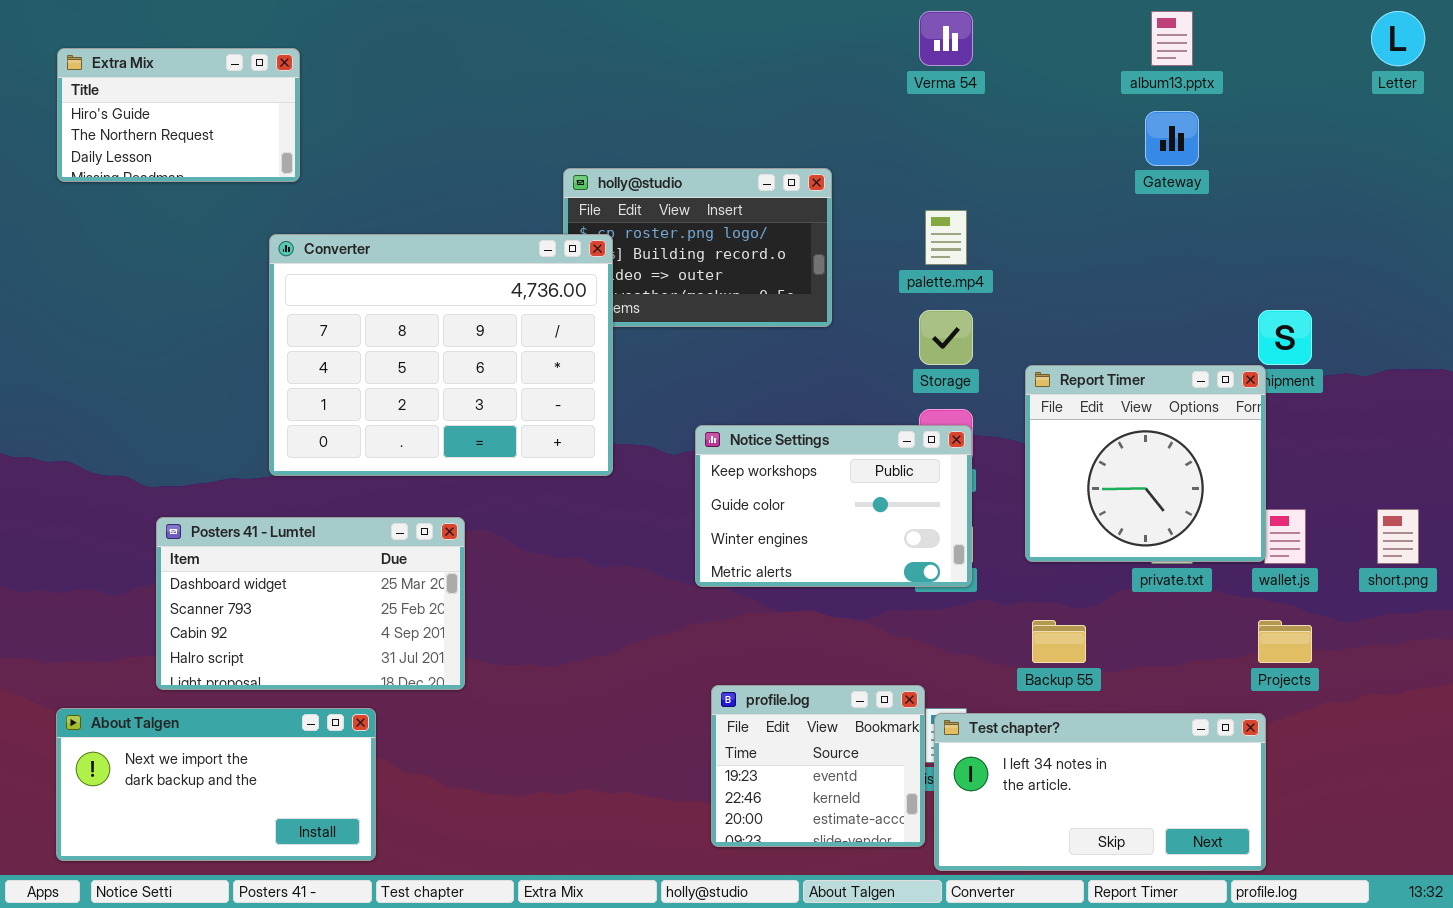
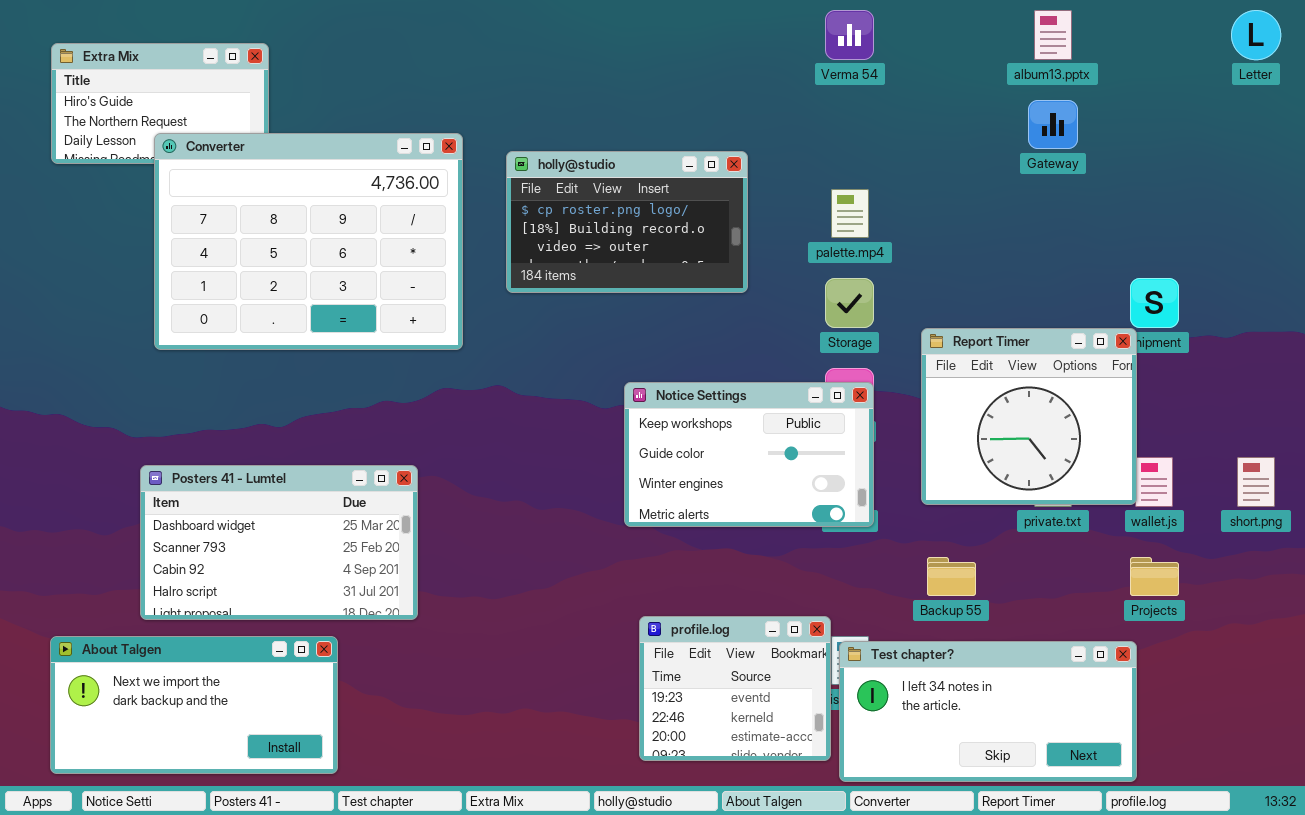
Converter: [269,234,613,476] -> [154,133,463,350], moved

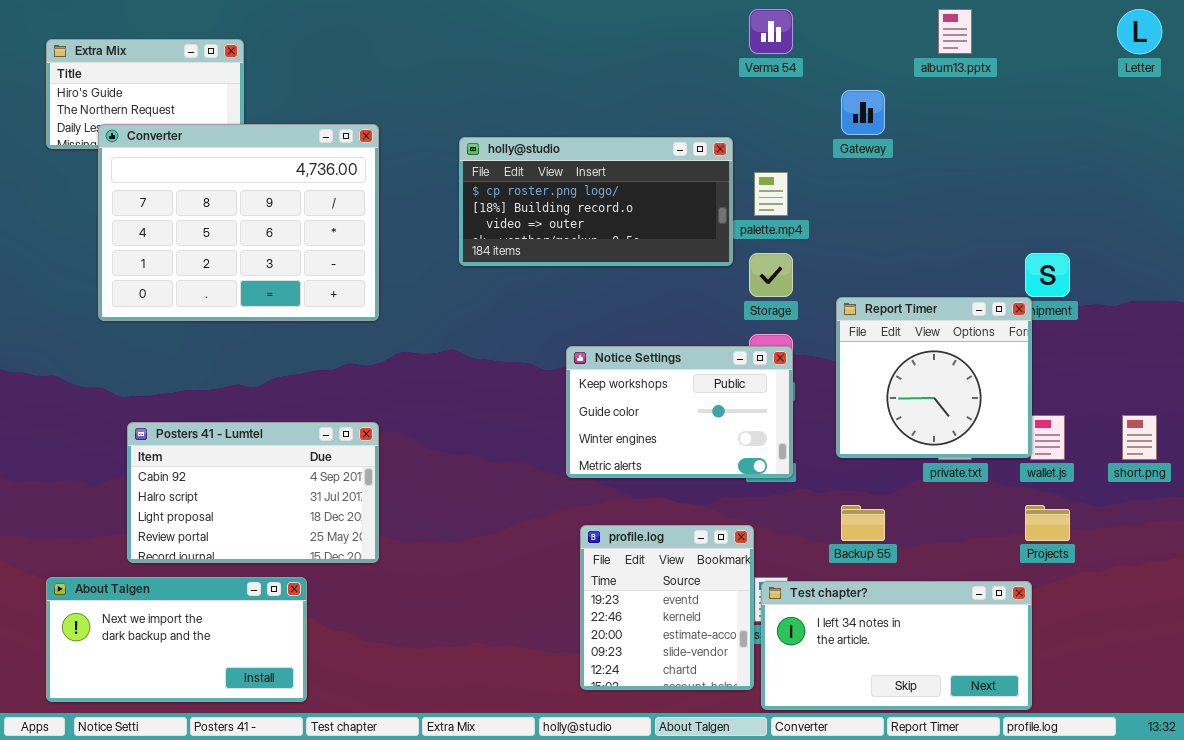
Gateway: [1028,100,1078,149] -> [841,90,885,135], moved
Converter: [154,133,463,350] -> [98,124,379,321], moved
holly@studio: [506,151,748,293] -> [459,137,733,266], resized
Posters 41 - Lumtel: [140,465,418,620] -> [127,422,379,563], scrolled down 2 rows
profile.log: [639,616,831,761] -> [580,525,754,690], resized

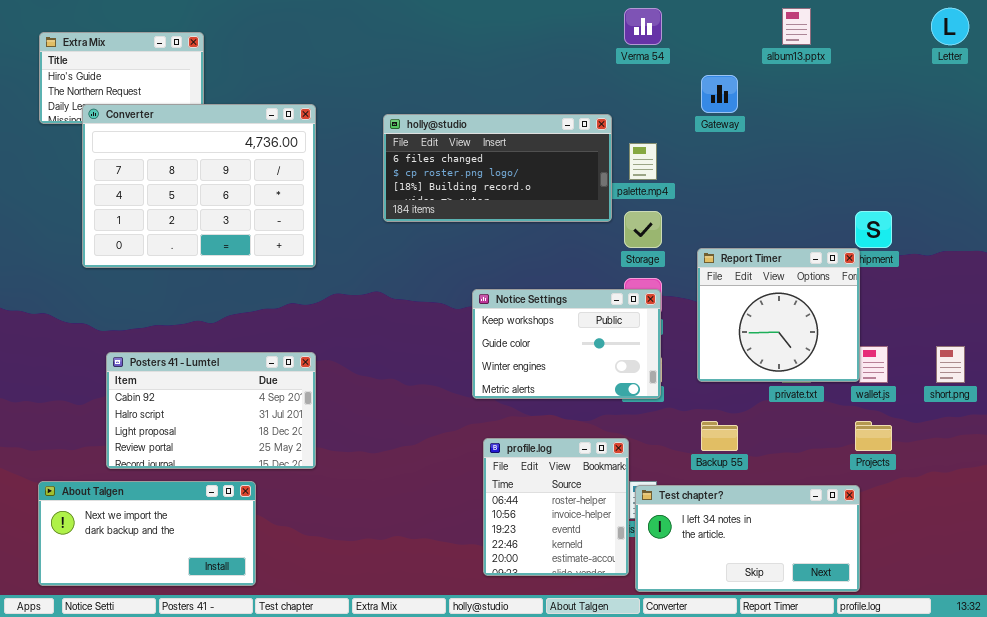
holly@studio: [459,137,733,266] -> [383,114,612,222], scrolled up 1 row
profile.log: [580,525,754,690] -> [483,438,629,576], scrolled up 2 rows

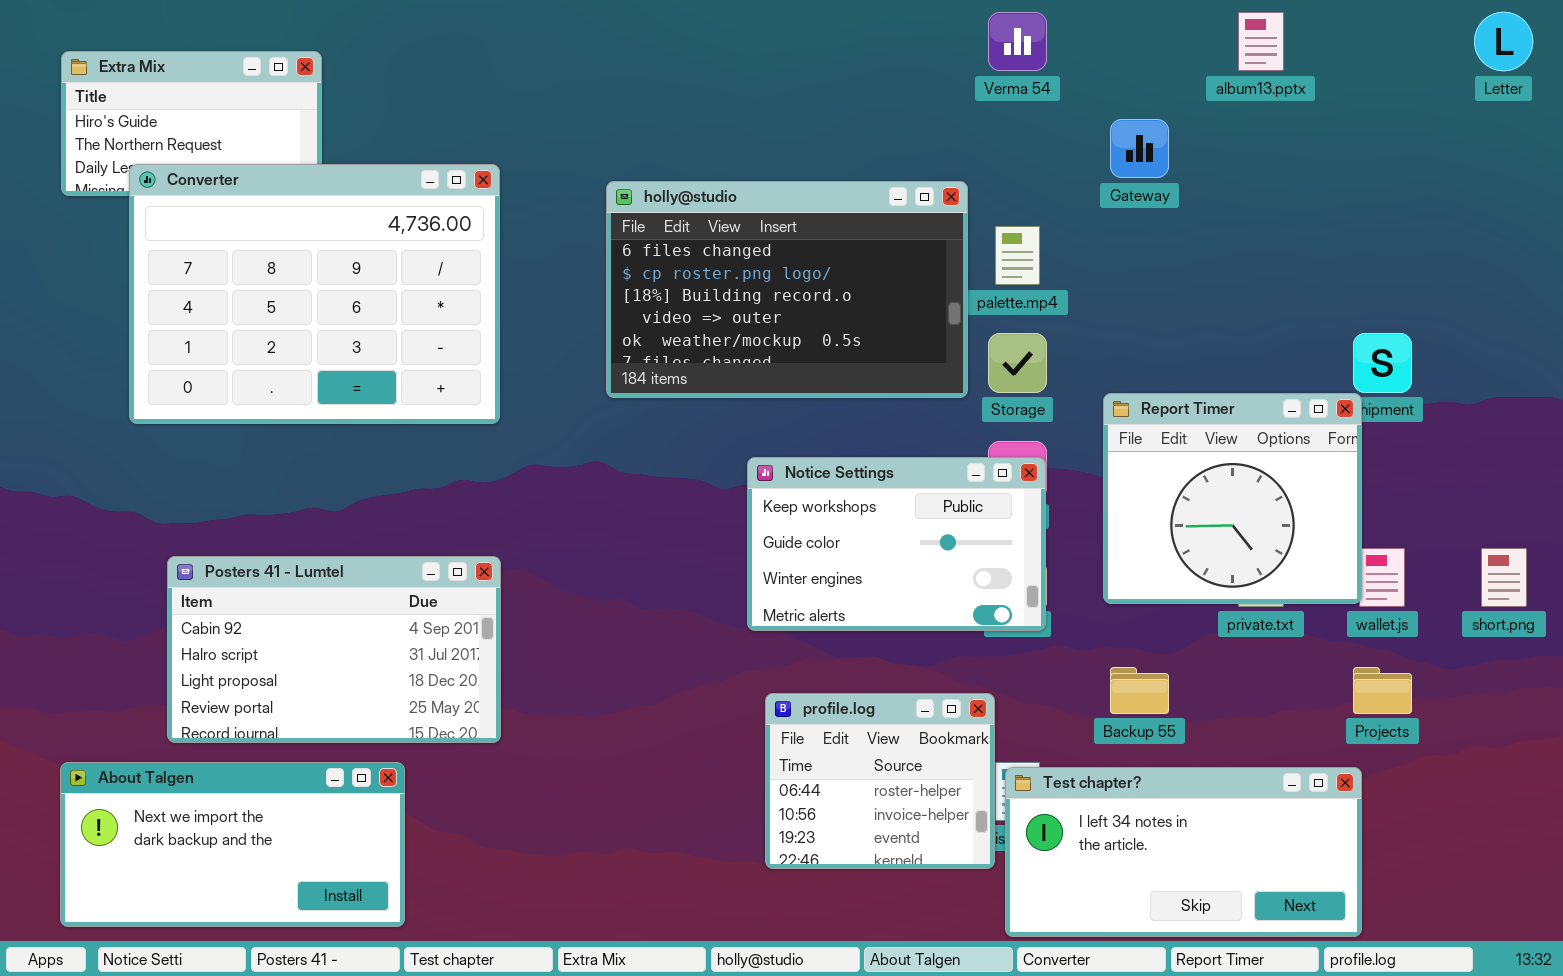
holly@studio: [383,114,612,222] -> [606,181,968,398], resized
profile.log: [483,438,629,576] -> [765,693,995,869], resized

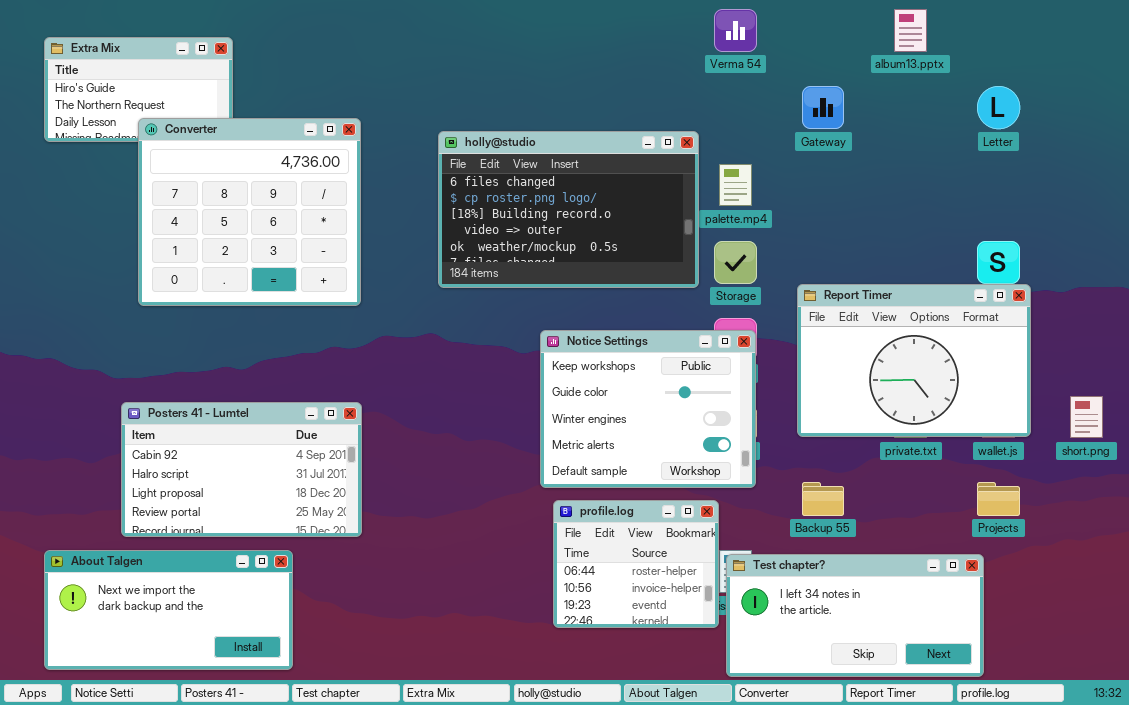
Letter: [1474,12,1533,71] -> [977,86,1020,129], moved
Converter: [129,164,500,424] -> [138,118,361,306], resized
Report Timer: [1103,393,1362,604] -> [797,284,1031,437], resized
Notice Settings: [747,457,1046,631] -> [540,330,756,488], resized

